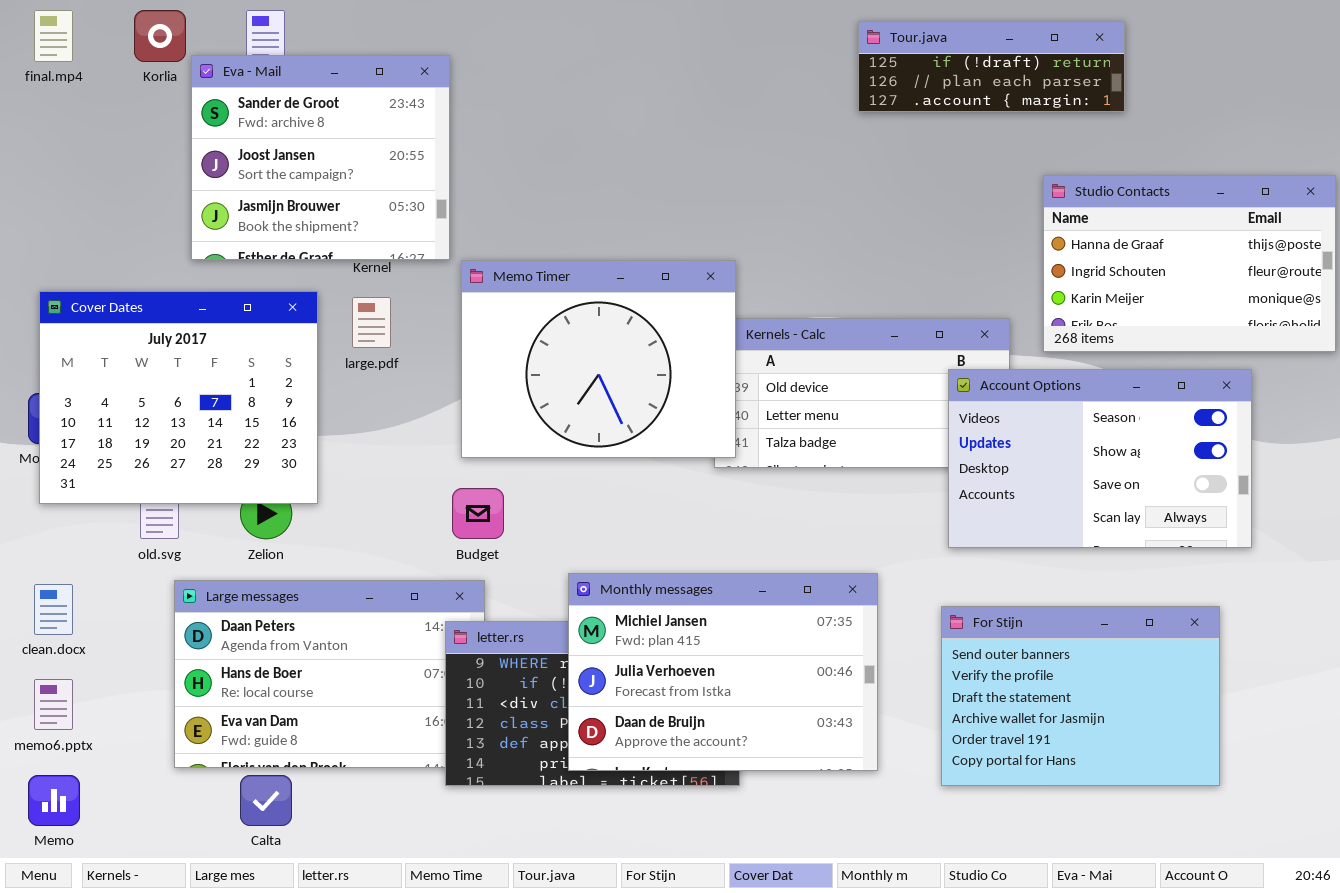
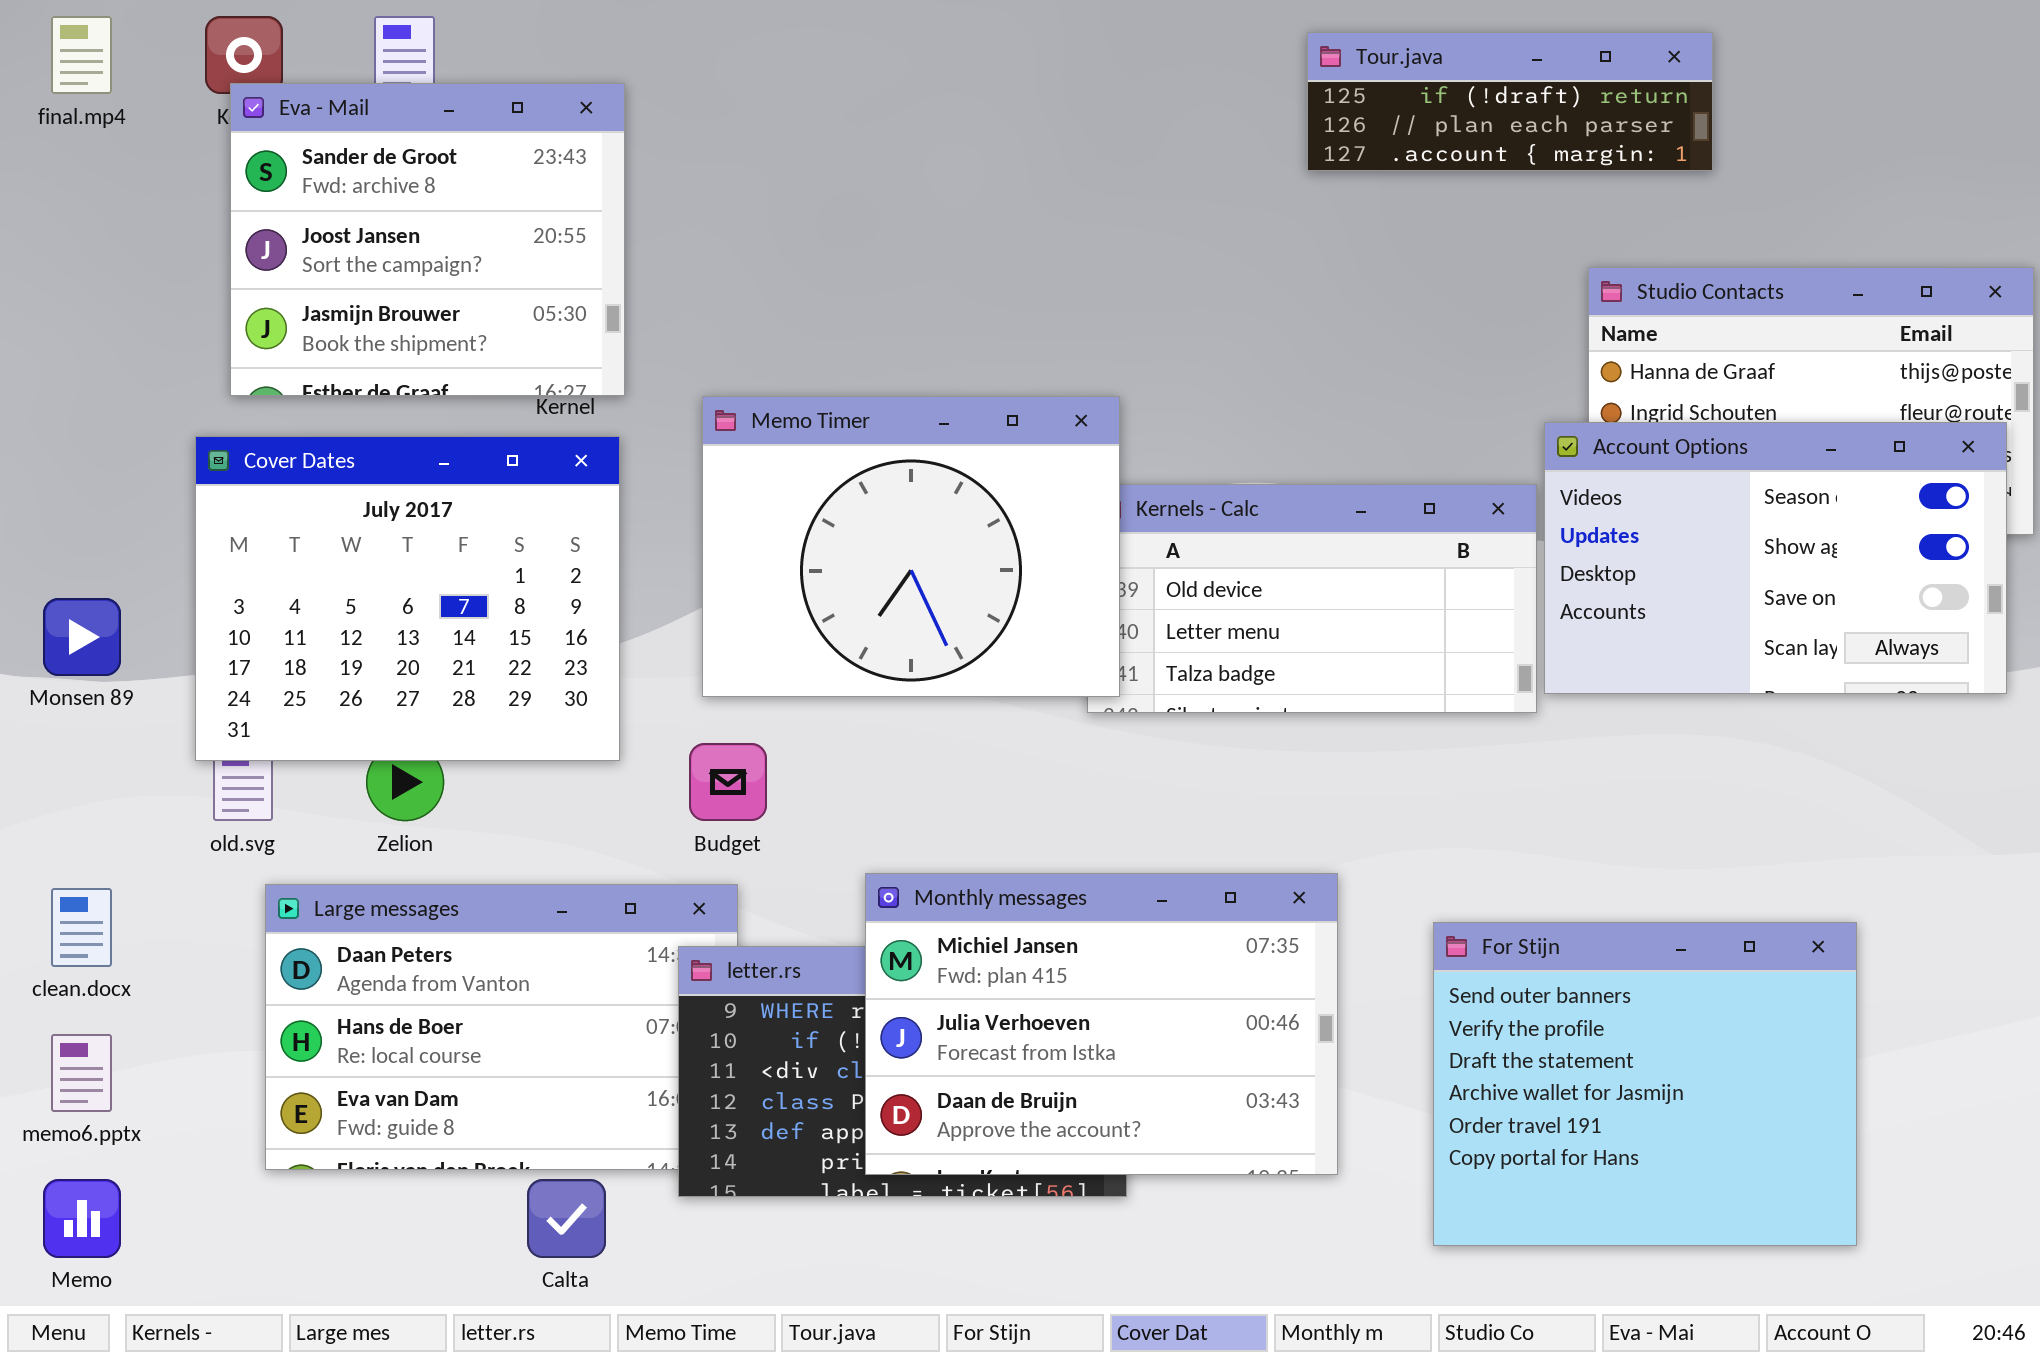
Eva - Mail: [191,55,450,260] -> [230,83,625,396], moved
Cover Dates: [39,291,318,504] -> [195,436,620,761], moved
Account Options: [948,369,1252,548] -> [1544,422,2007,694], moved
For Stijn: [941,606,1220,786] -> [1433,922,1857,1246], resized
Calta: [240,775,292,826] -> [527,1179,606,1258], moved

